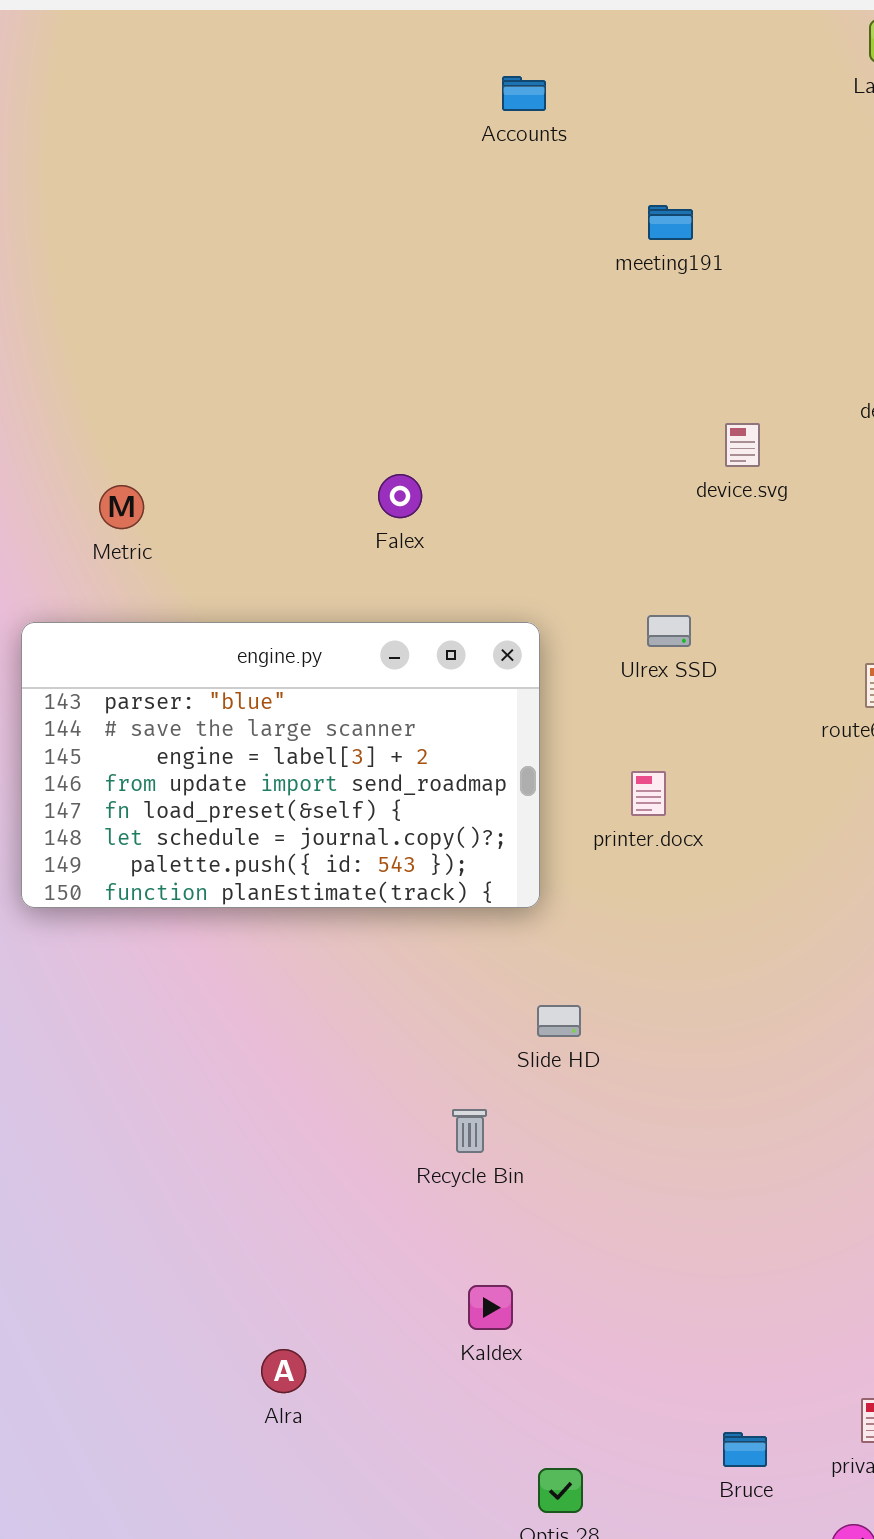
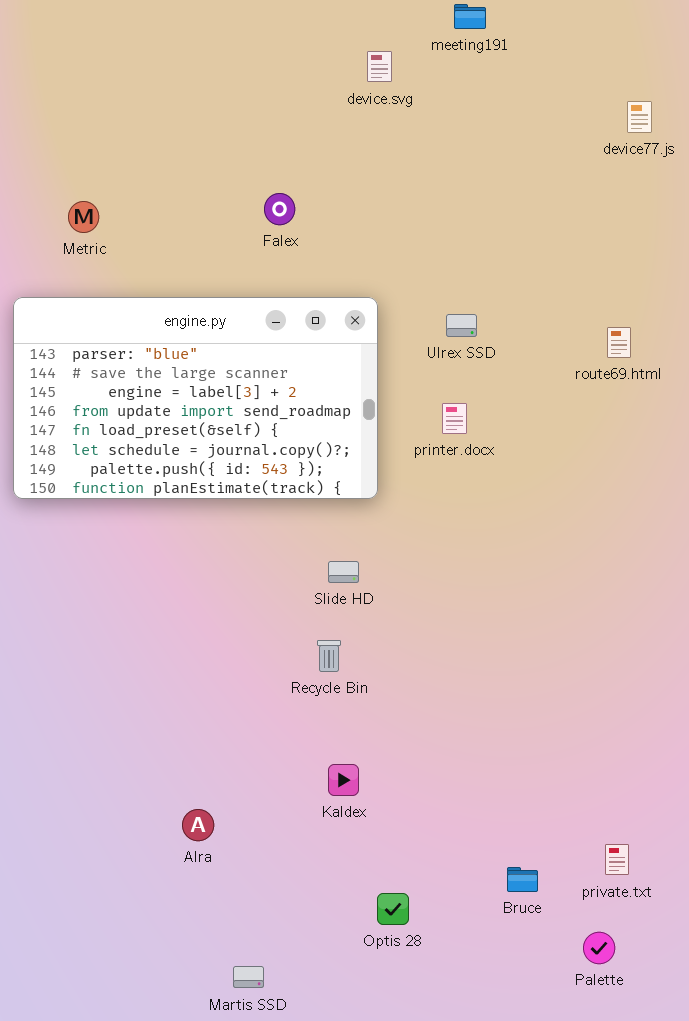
device.svg: [725,423,760,467] -> [367,51,392,82], moved
Ulrex SSD: [647,615,691,647] -> [446,314,477,337], moved
Slide HD: [537,1005,581,1037] -> [328,561,359,583], moved

